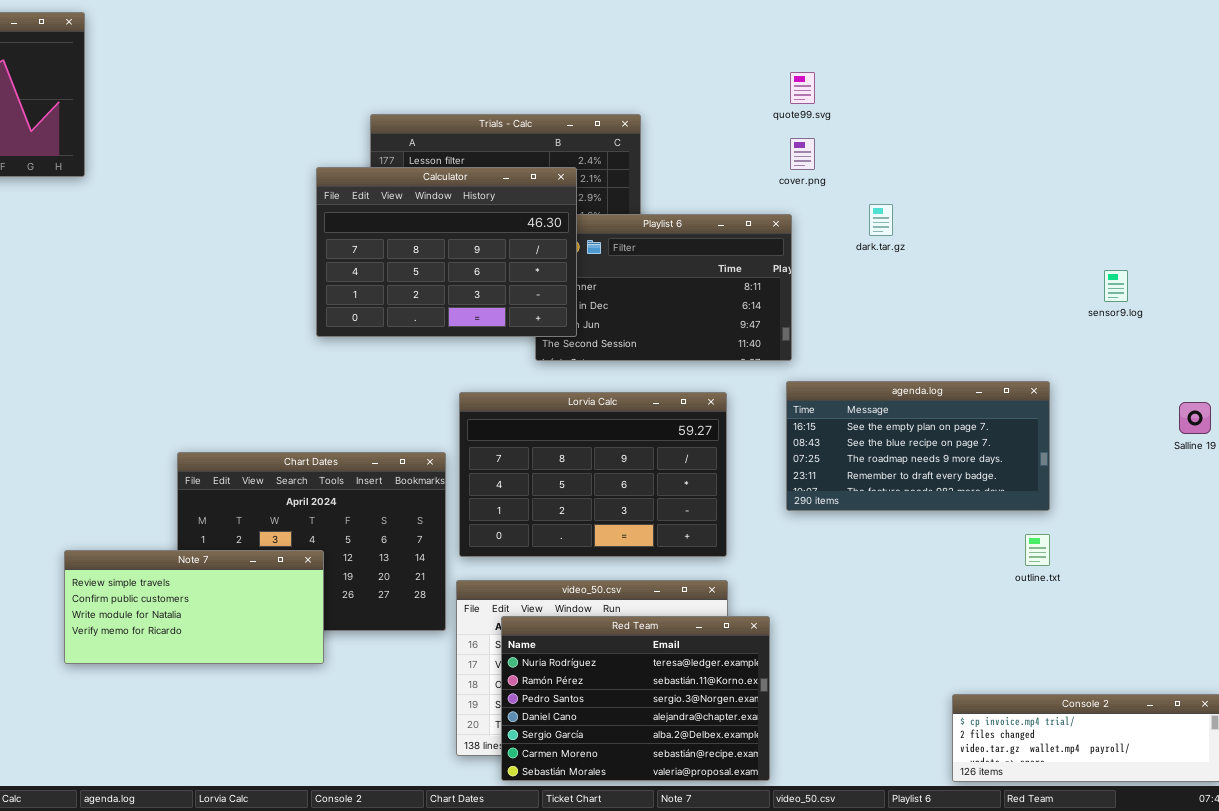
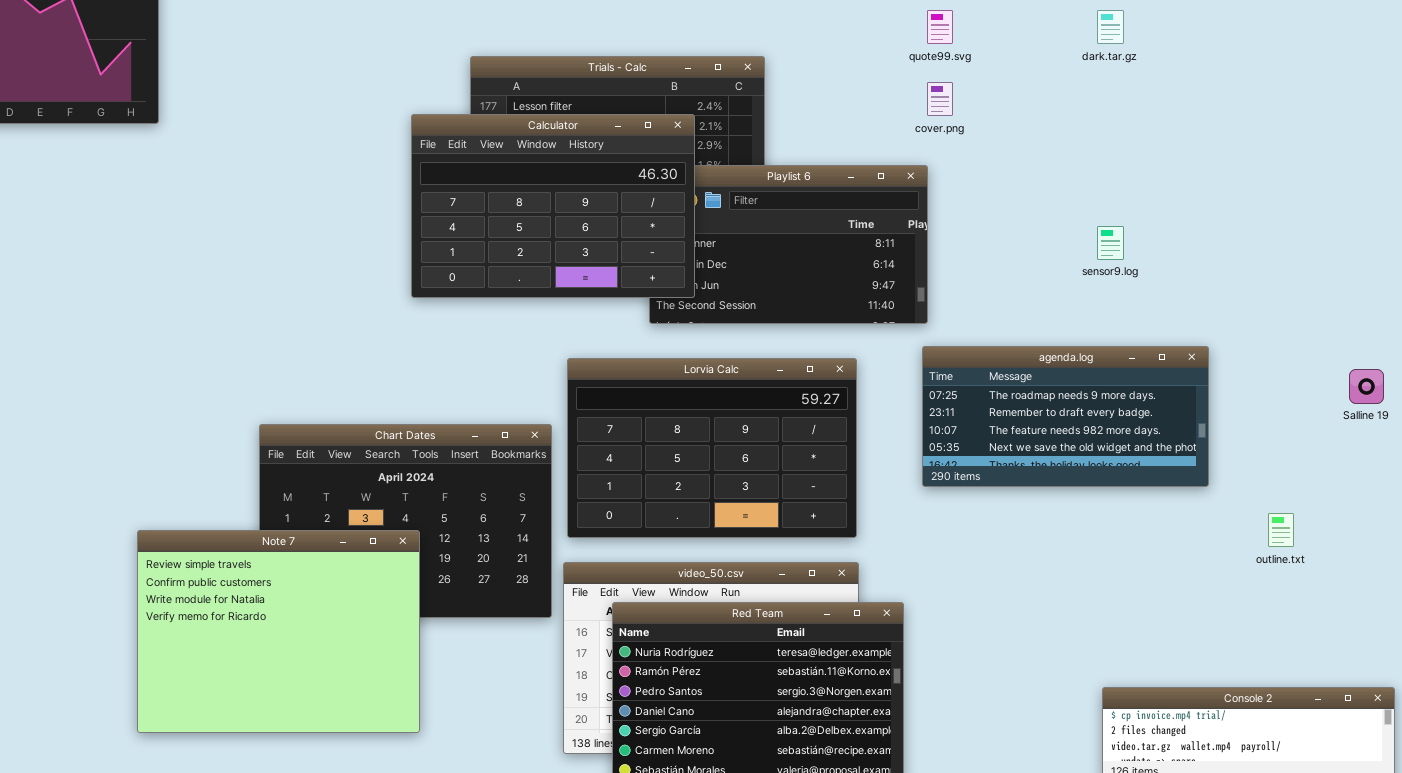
dark.tar.gz: [869,204,893,236] -> [1097,10,1124,44], moved
sensor9.log: [1104,270,1128,302] -> [1097,226,1124,260], moved
agenda.log: [786,381,1050,511] -> [922,346,1209,487], scrolled down 2 rows
outline.txt: [1025,534,1050,566] -> [1268,513,1294,547], moved
Note 7: [64,550,324,664] -> [137,530,420,733], resized

